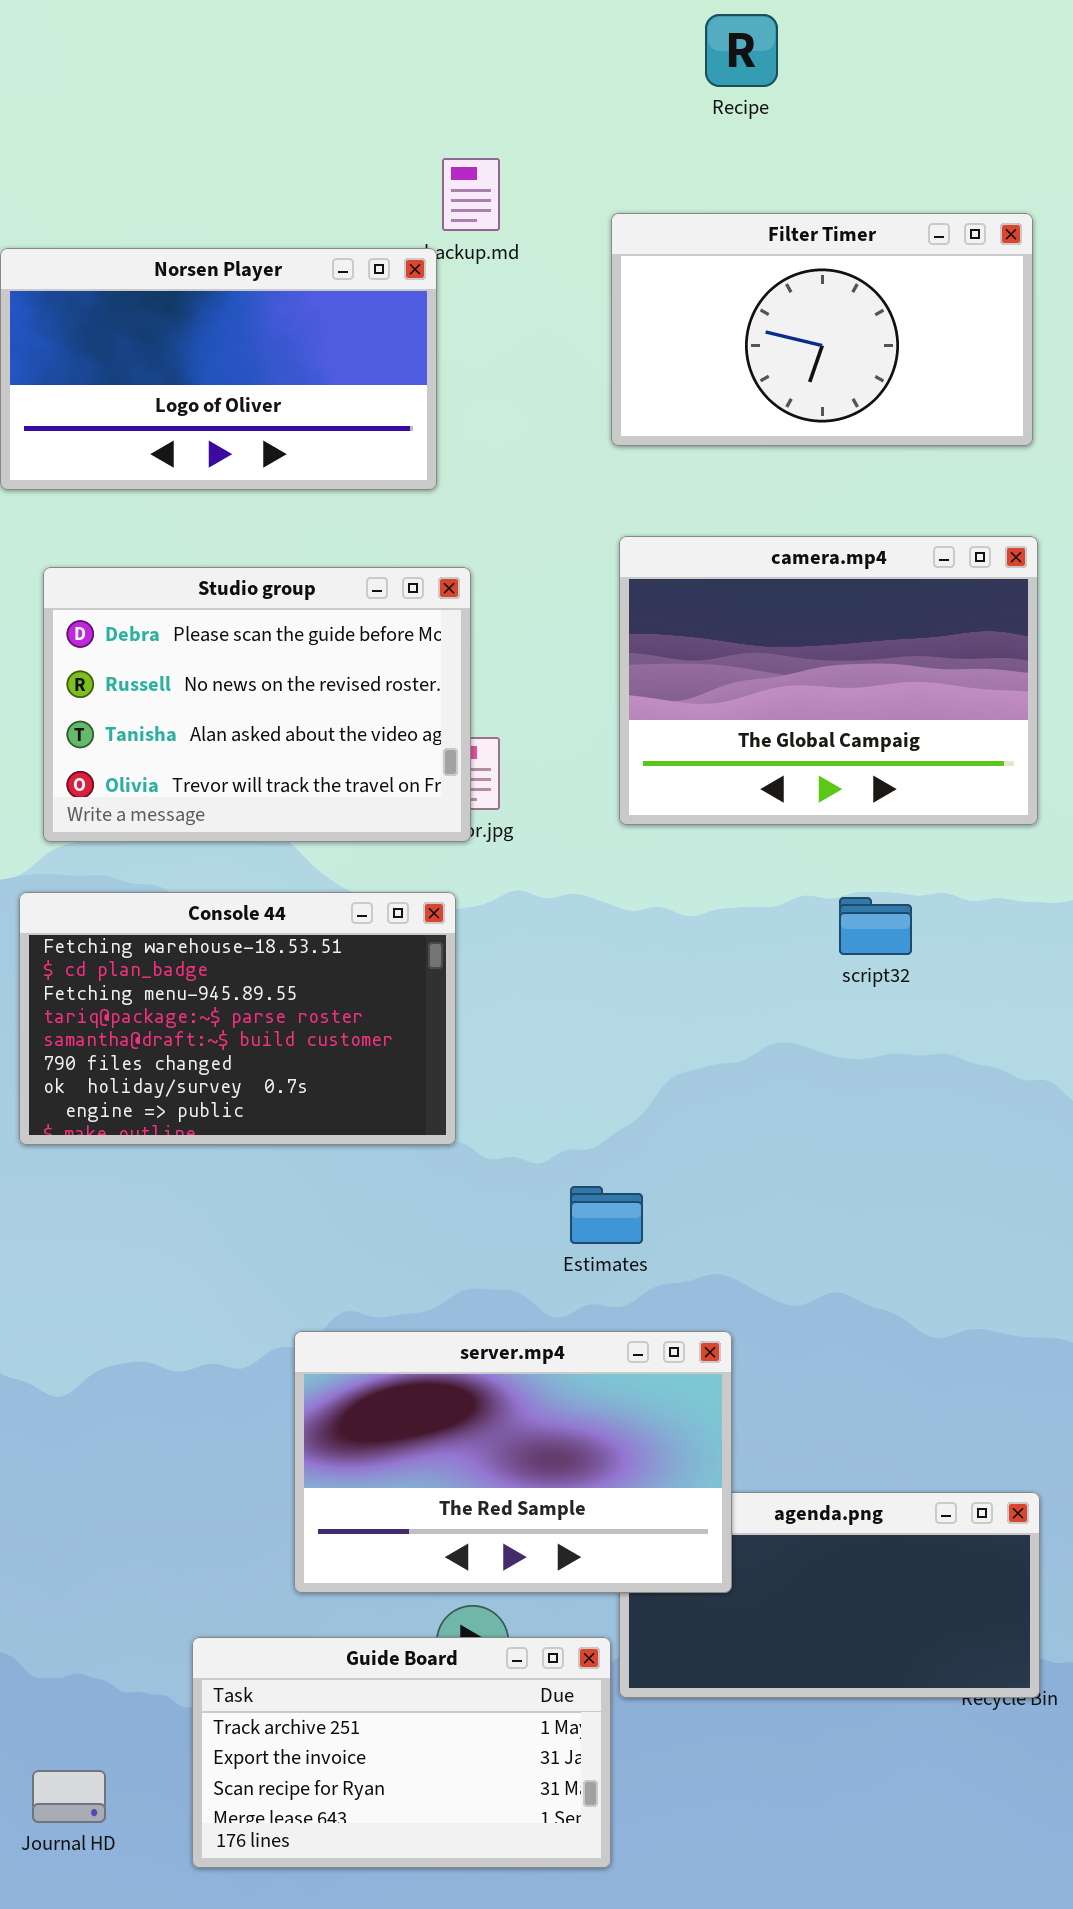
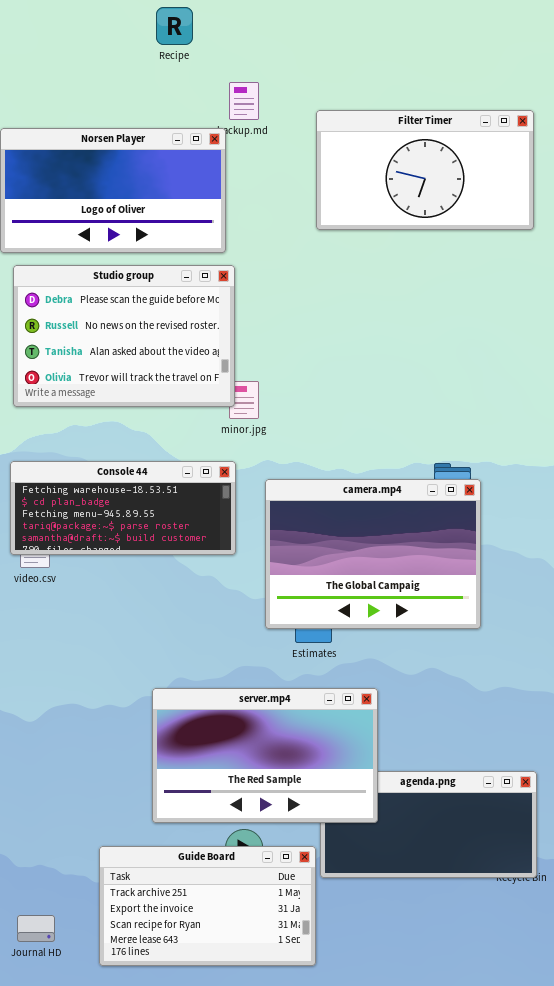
Recipe: [705,14,778,87] -> [156,7,193,45], moved
camera.mp4: [619,536,1038,825] -> [265,479,481,629], moved
Studio group: [43,567,471,842] -> [13,265,235,407], moved
Console 44: [19,892,456,1145] -> [10,461,236,555], resized

